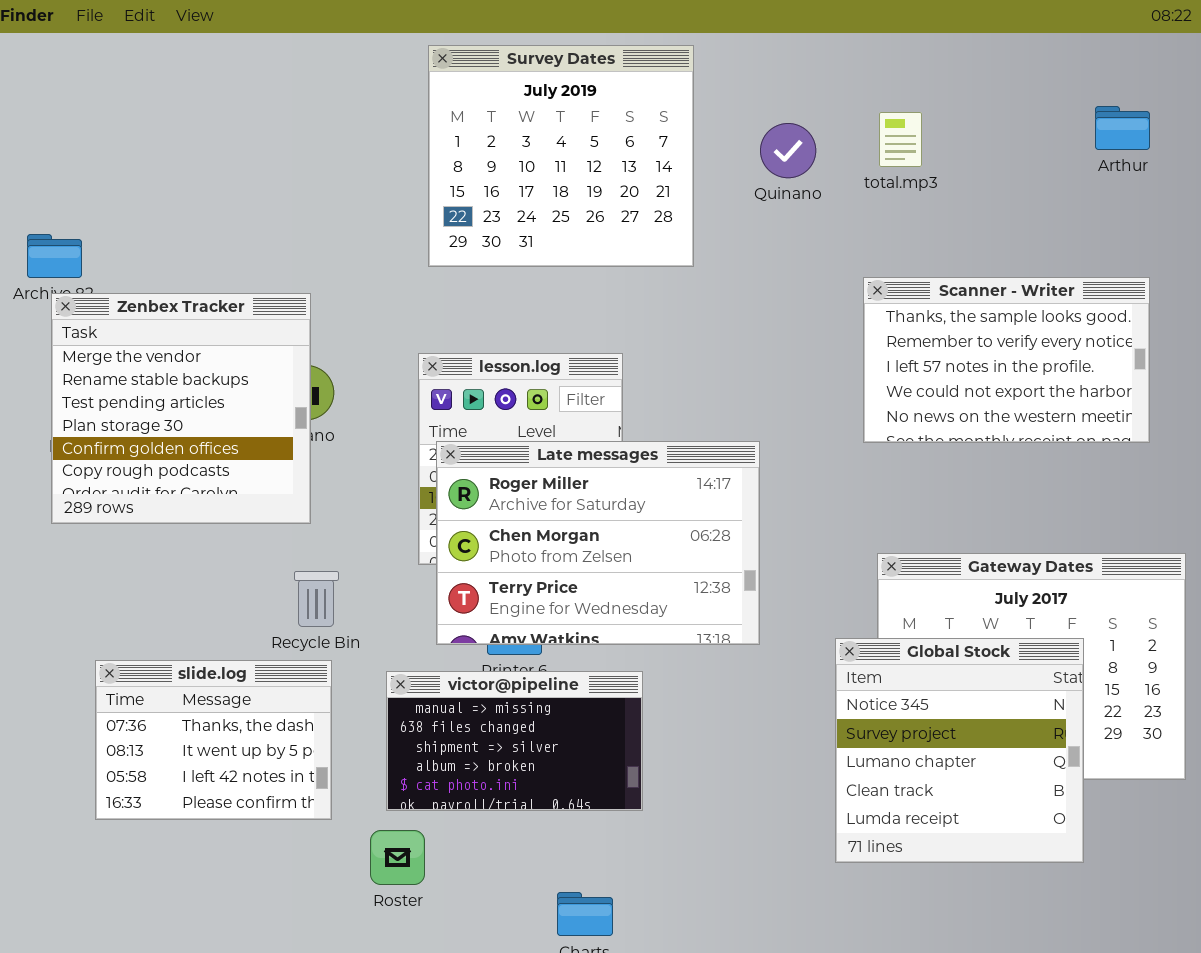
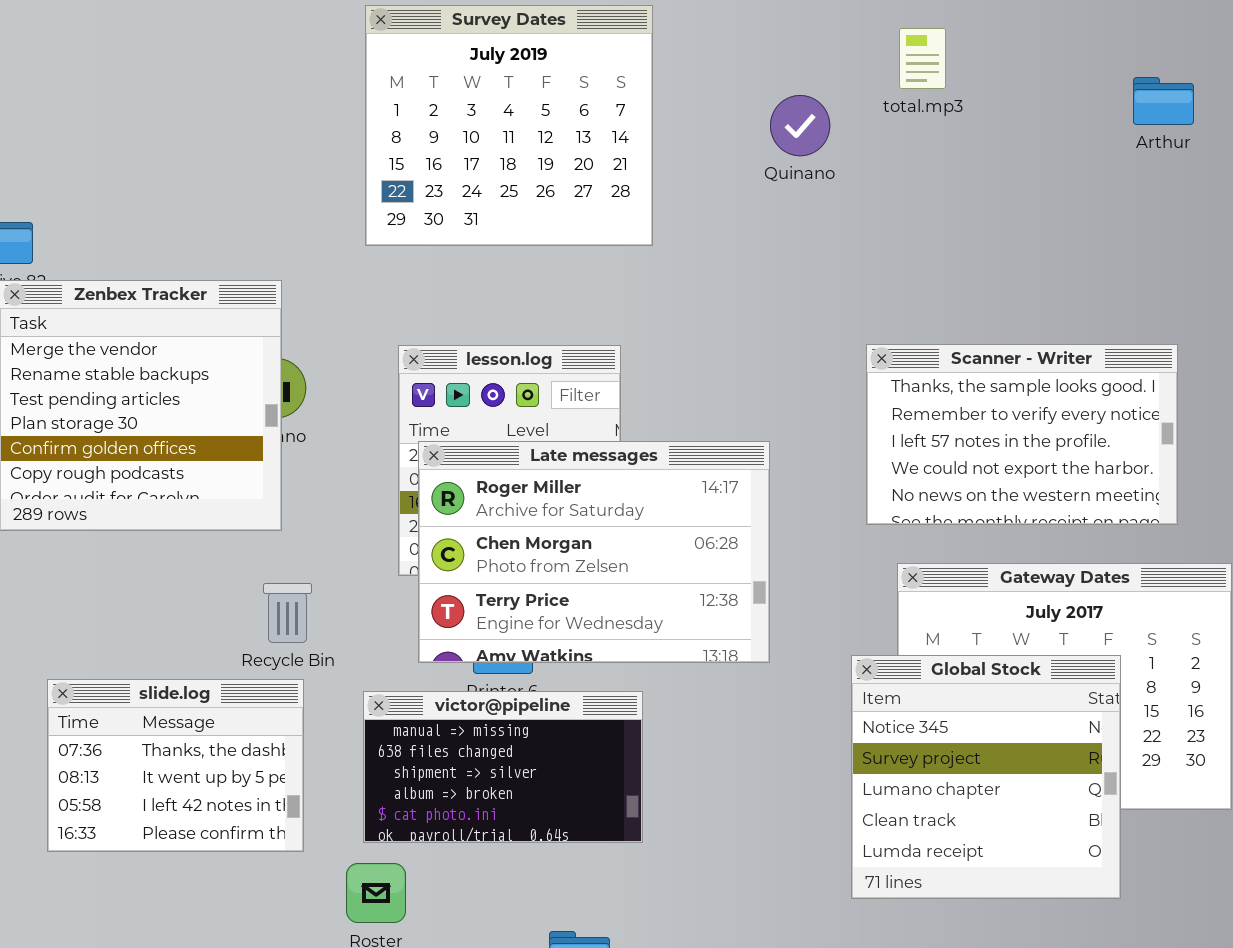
Survey Dates: [428,45,694,267] -> [365,5,653,246], moved
total.mp3: [879,112,922,167] -> [899,28,946,89], moved
Scanner - Writer: [863,277,1150,443] -> [866,344,1178,525], moved

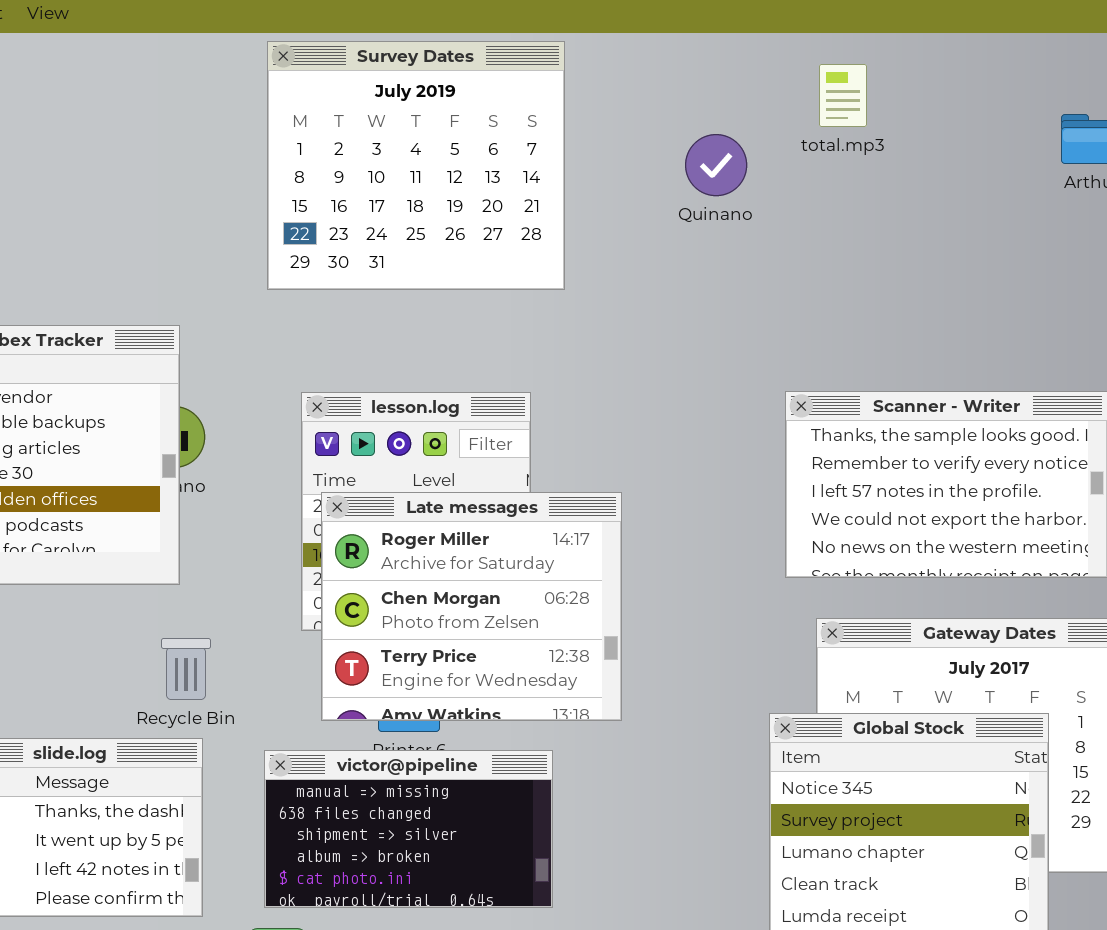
Late messages: [418,441,770,663] -> [321,492,622,721], resized

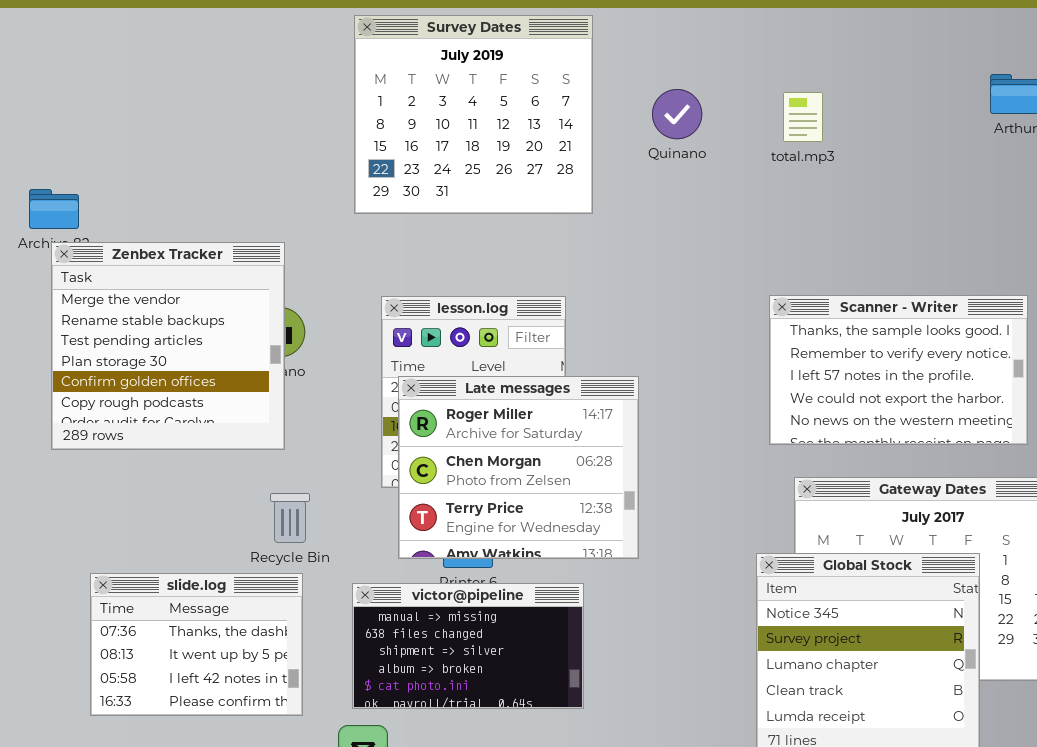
total.mp3: [819,64,867,127] -> [783,92,823,142], moved
Quinano: [685,134,747,196] -> [652,89,702,139], moved

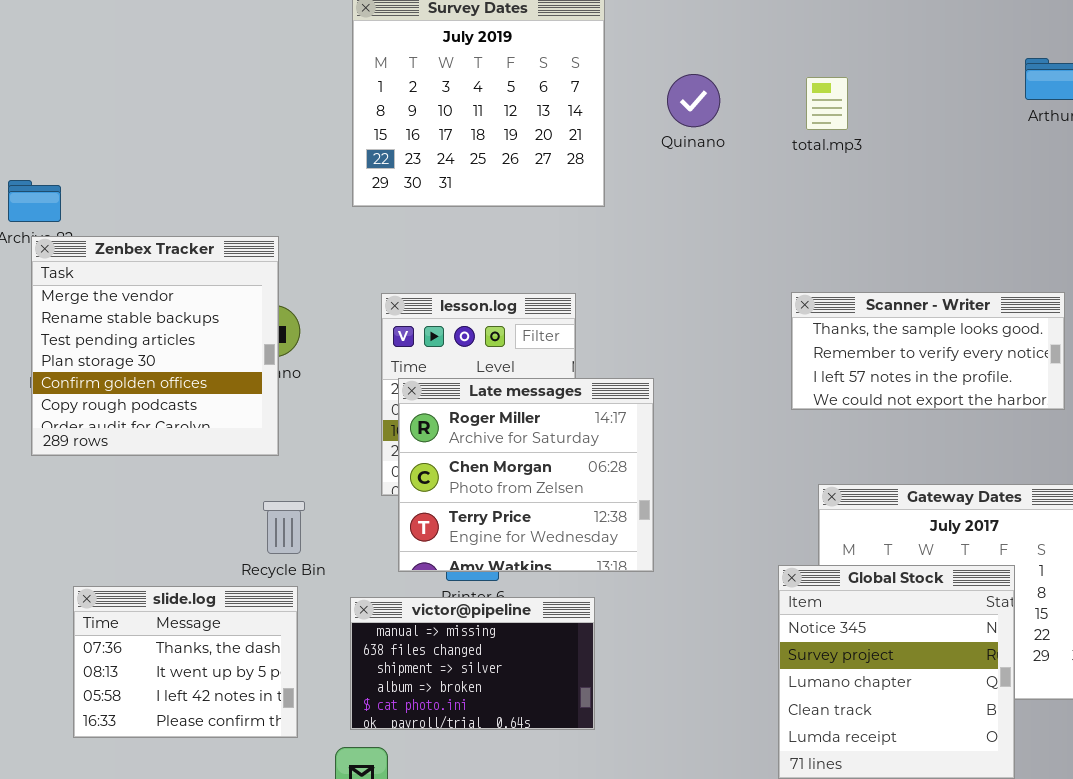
Scanner - Writer: [769,295,1028,445] -> [791,292,1065,410], resized

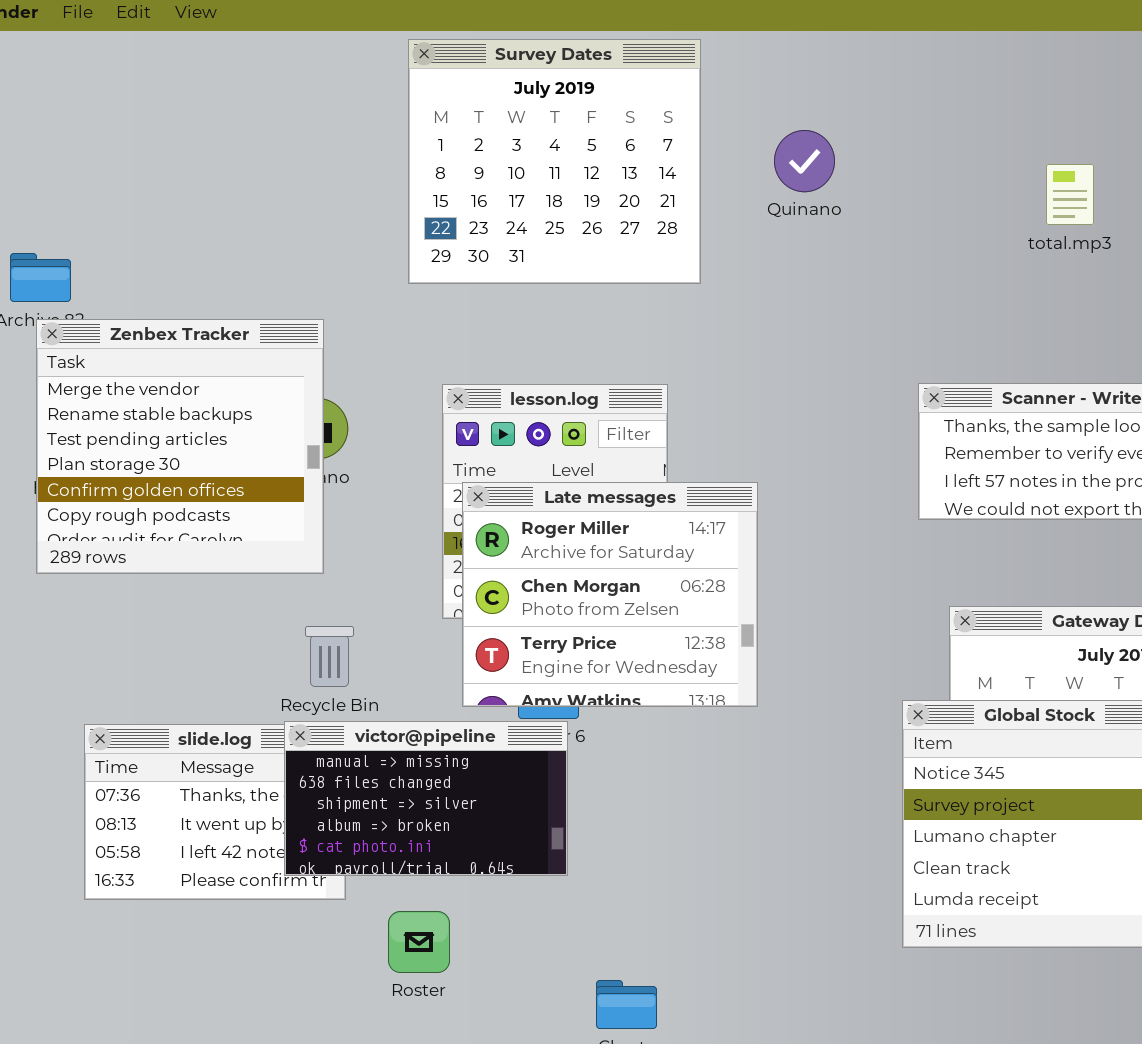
total.mp3: [806,77,848,130] -> [1046,164,1094,225], moved
victor@pipeline: [350,597,595,730] -> [284,721,568,876], moved

